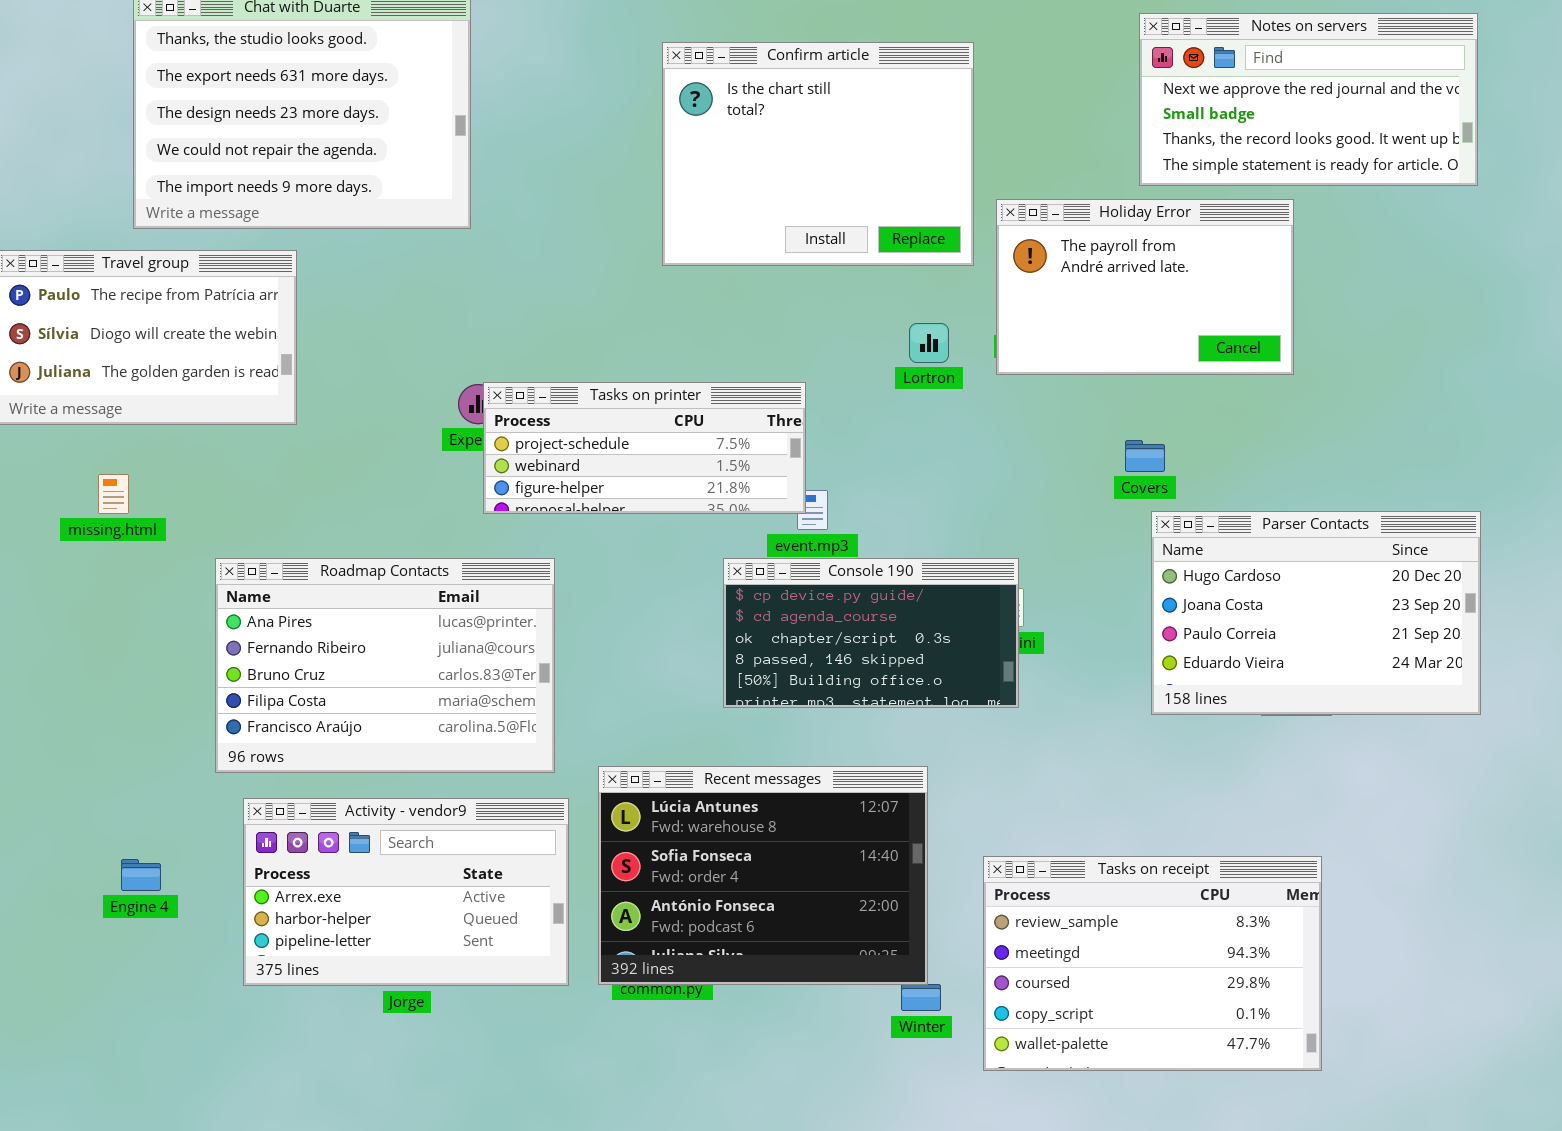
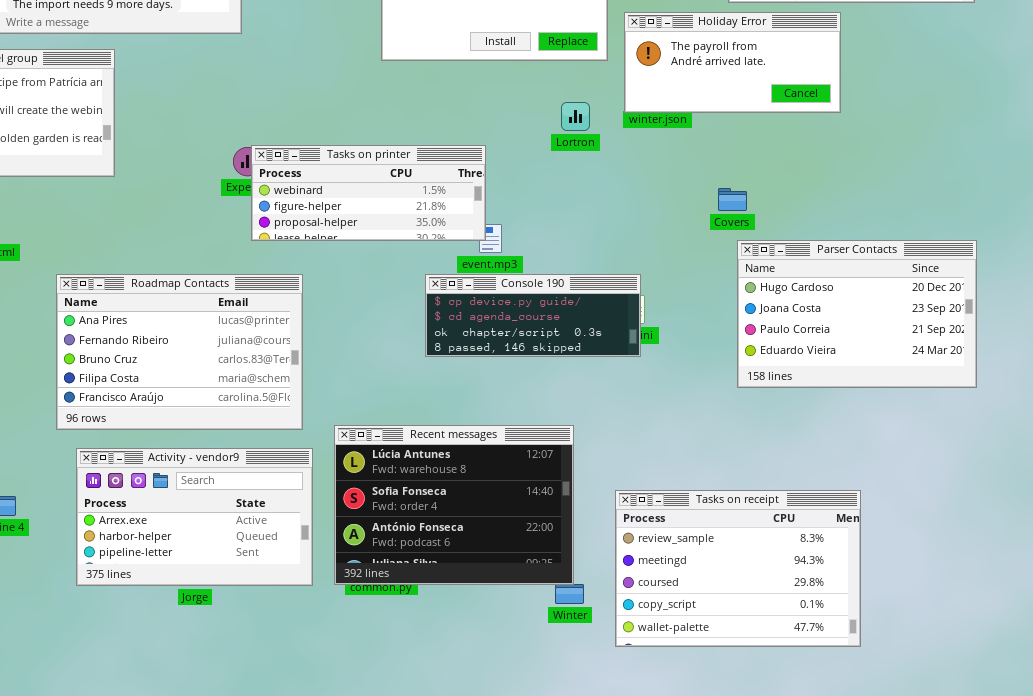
Holiday Error: [996,199,1294,375] -> [624,12,841,113], resized
Tasks on printer: [483,382,806,514] -> [251,145,486,241], scrolled down 1 row
Console 190: [723,558,1019,708] -> [425,274,641,357], resized

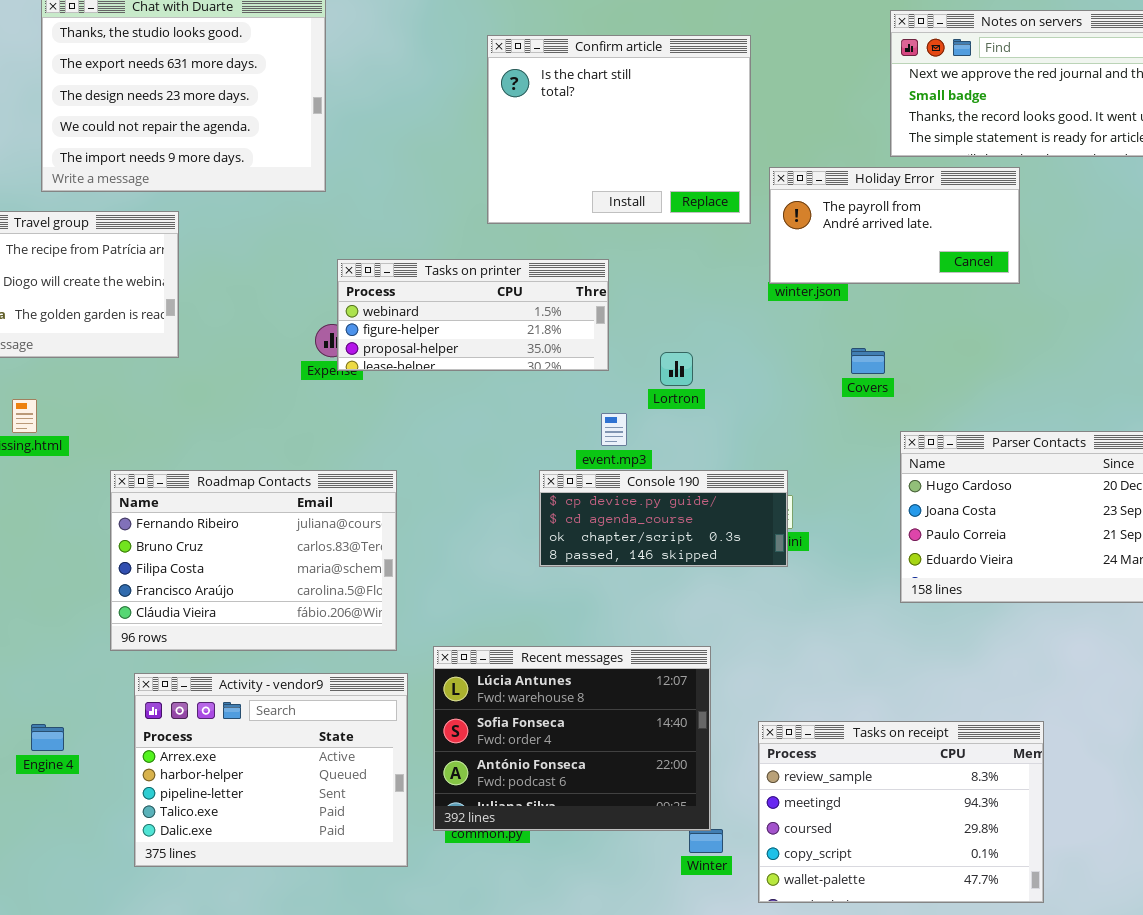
Lortron: [561,102,590,131] -> [660,352,693,386], moved
Tasks on printer: [251,145,486,241] -> [337,259,609,371], moved
Covers: [718,188,747,211] -> [851,348,885,374], moved
Roadmap Contacts: [56,274,303,430] -> [110,470,397,651], scrolled down 1 row
Activity - vendor9: [76,448,313,586] -> [134,673,408,867], resized

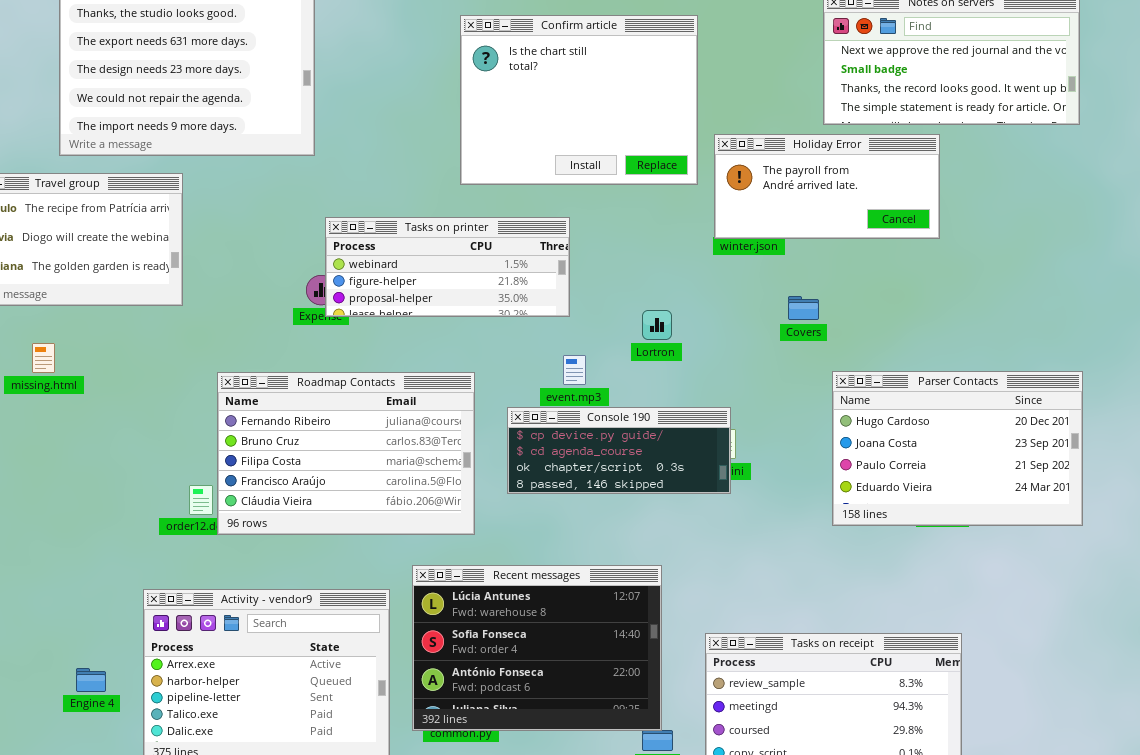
Lortron: [660,352,693,386] -> [642,310,672,340], moved
Roadmap Contacts: [110,470,397,651] -> [217,372,475,535], moved
Engine 4: [31,724,64,751] -> [76,668,106,692], moved

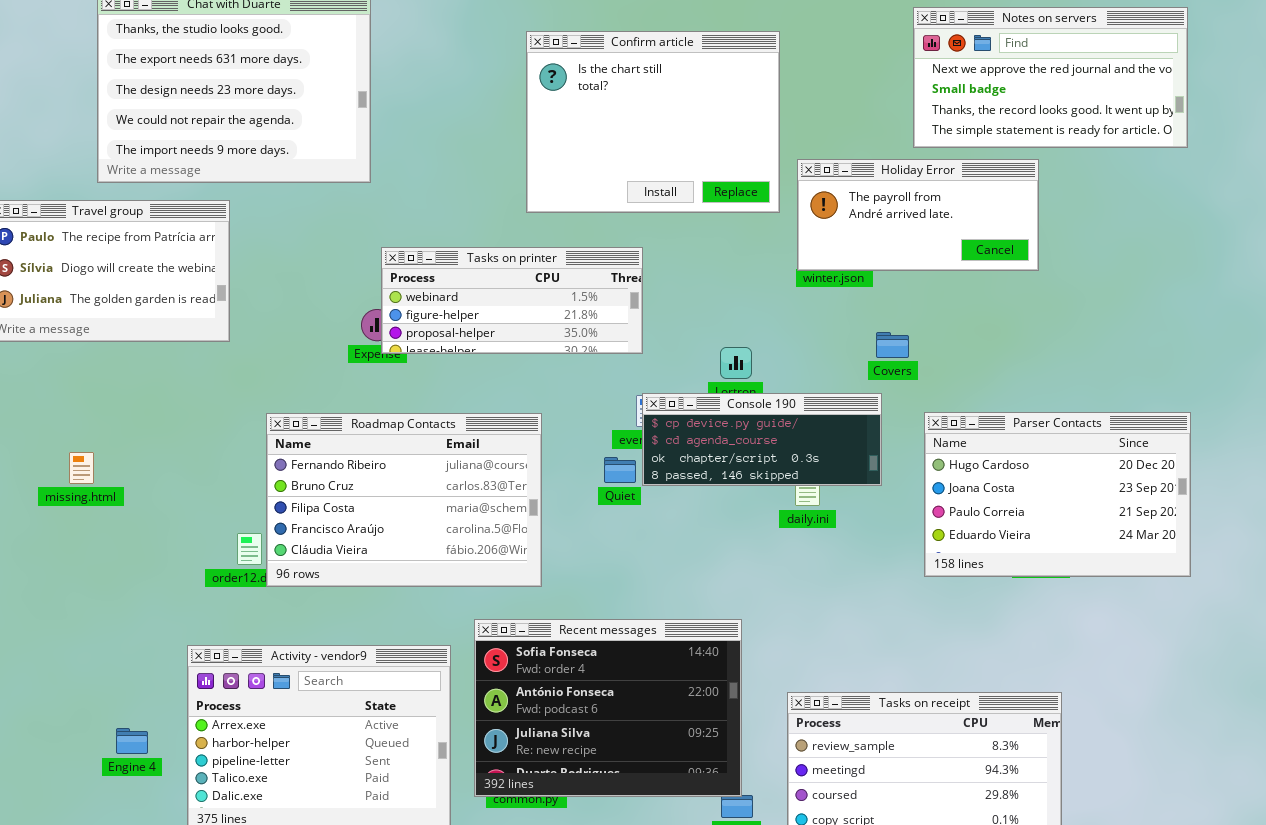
missing.html: [32,343,55,373] -> [69,452,94,484], moved
Console 190: [507,407,731,494] -> [642,393,882,486], moved
Recent messages: [412,565,662,731] -> [474,619,742,797], scrolled down 1 row

